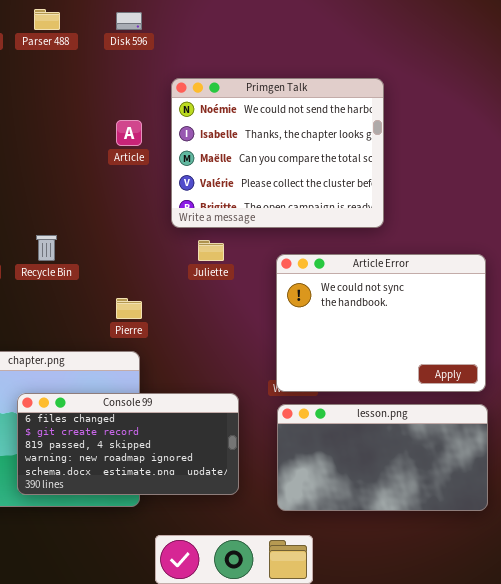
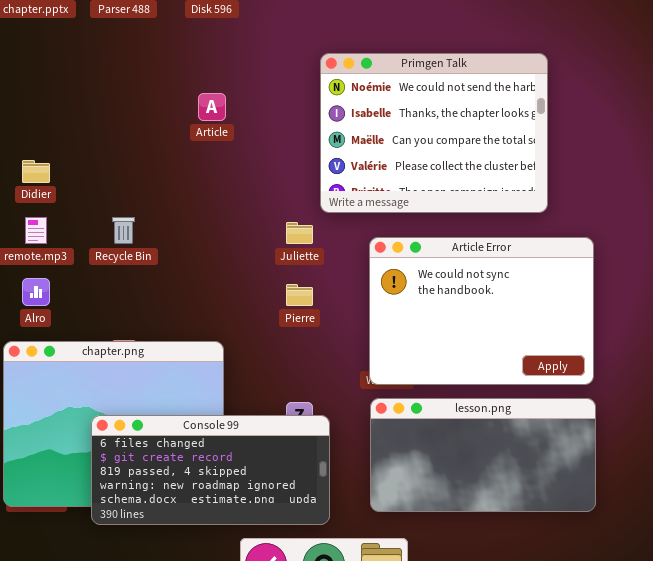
Primgen Talk: [171,78,384,228] -> [320,53,548,213], moved
Pierre: [116,298,142,319] -> [286,284,313,306], moved
Console 99: [17,393,239,495] -> [91,415,330,525], moved

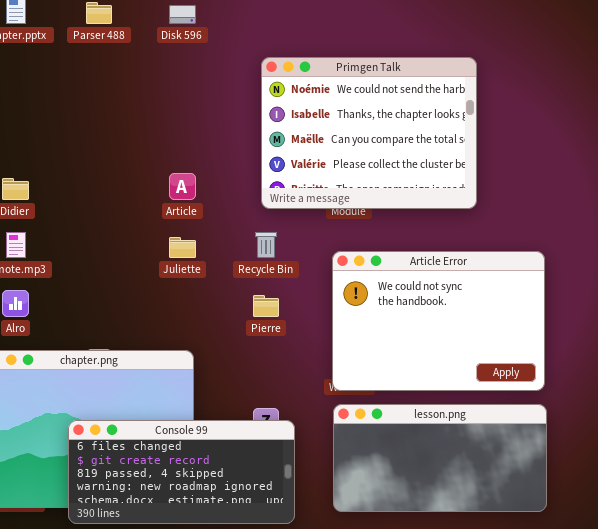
Primgen Talk: [320,53,548,213] -> [261,57,477,209], moved
Article: [198,93,226,121] -> [169,173,196,200], moved
Recycle Bin: [112,217,135,244] -> [255,232,277,258], moved
Juliette: [286,222,313,244] -> [169,237,196,258], moved

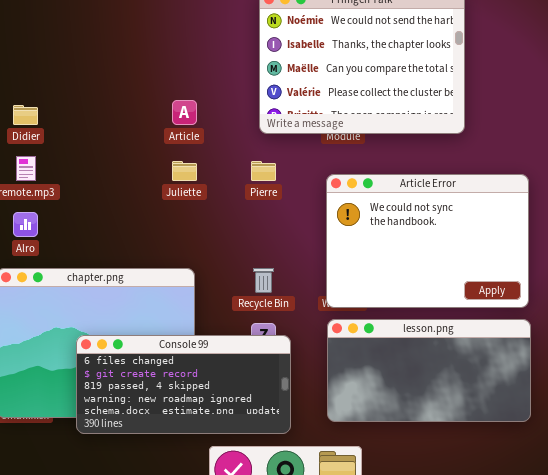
Recycle Bin: [255,232,277,258] -> [253,268,274,293], moved
Pierre: [253,295,279,317] -> [251,161,276,181], moved

